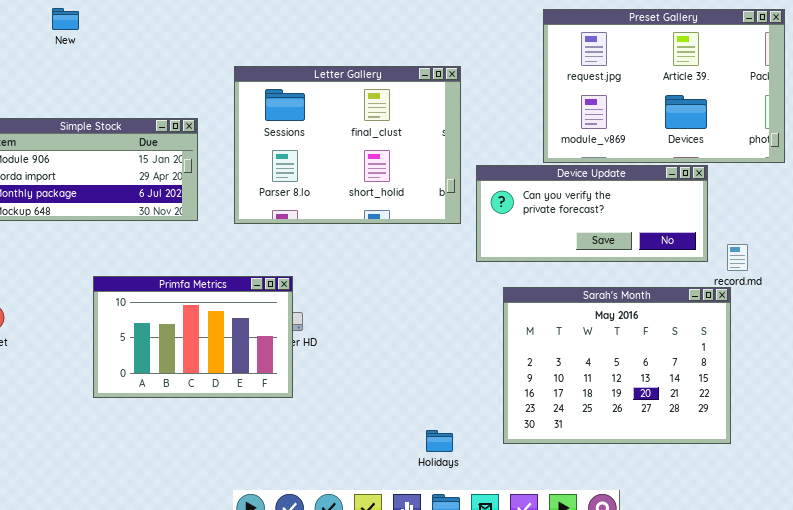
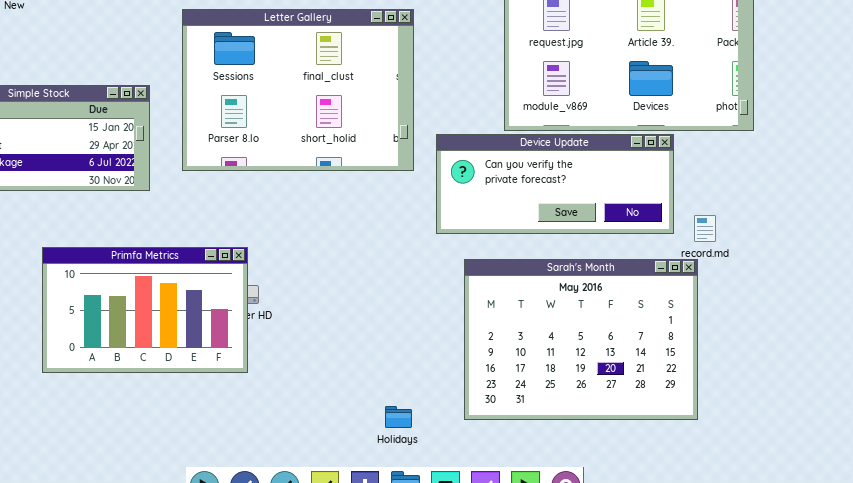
Letter Gallery: [234,66,461,224] -> [182,9,414,171], moved

